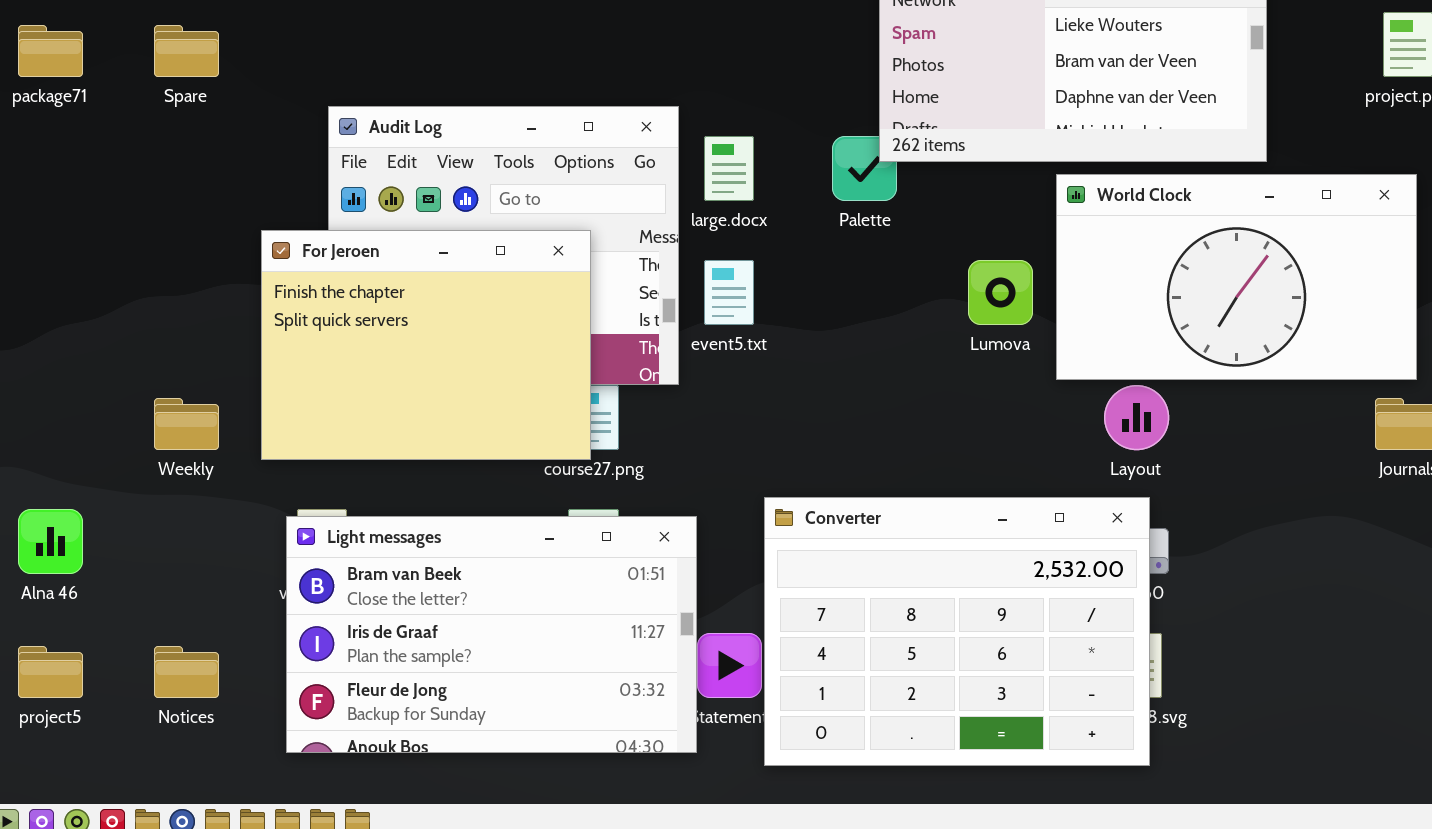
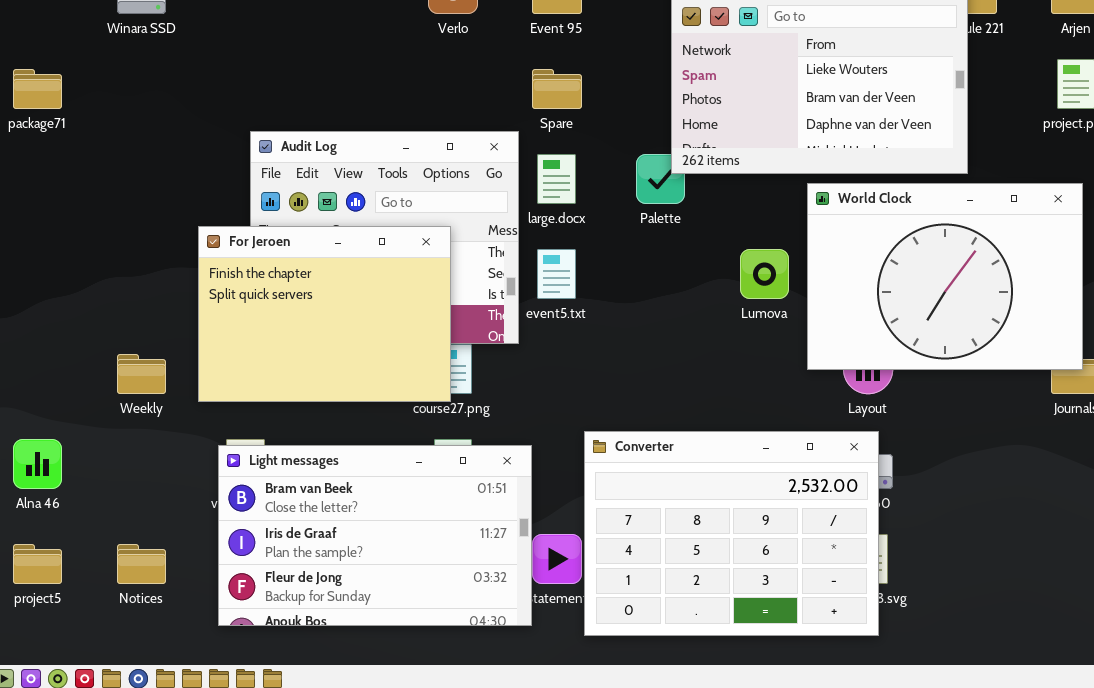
Spare: [154,25,219,77] -> [532,69,582,109], moved
World Clock: [1056,174,1417,380] -> [807,183,1083,370], resized

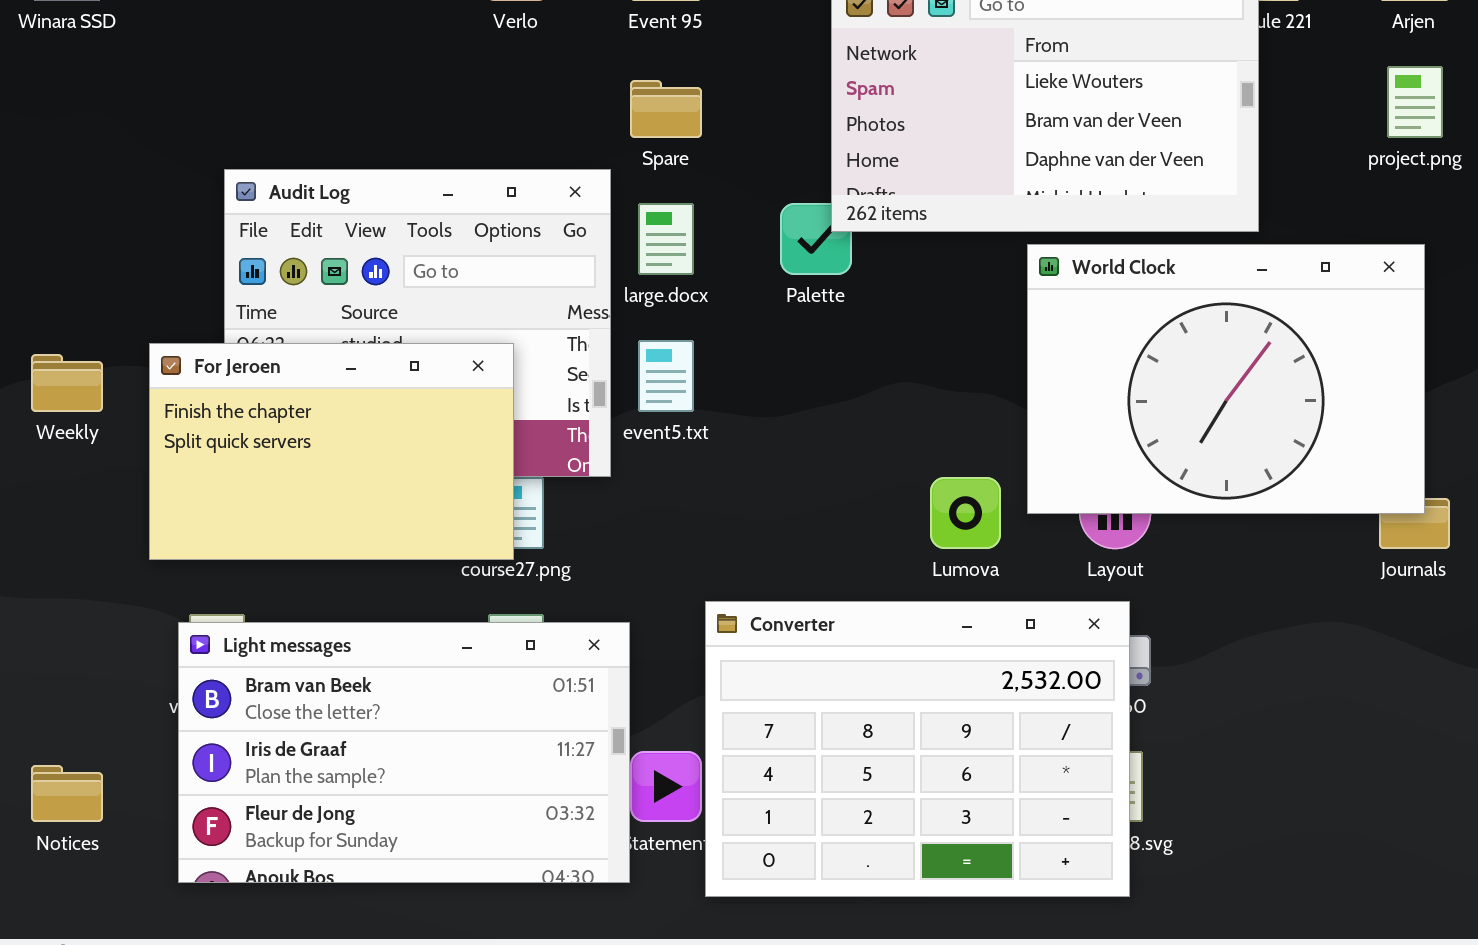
For Jeroen: [198,226,451,402] -> [149,343,514,560], resized
Lumova: [740,249,789,299] -> [930,477,1001,549], moved
Weekly: [117,354,166,394] -> [31,354,103,412], moved

